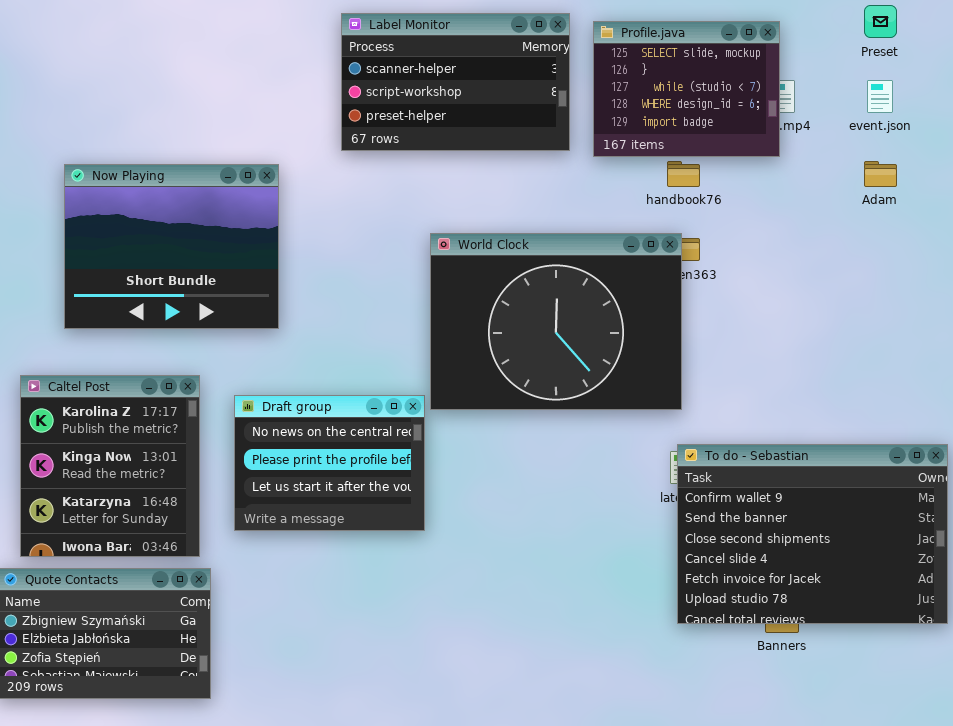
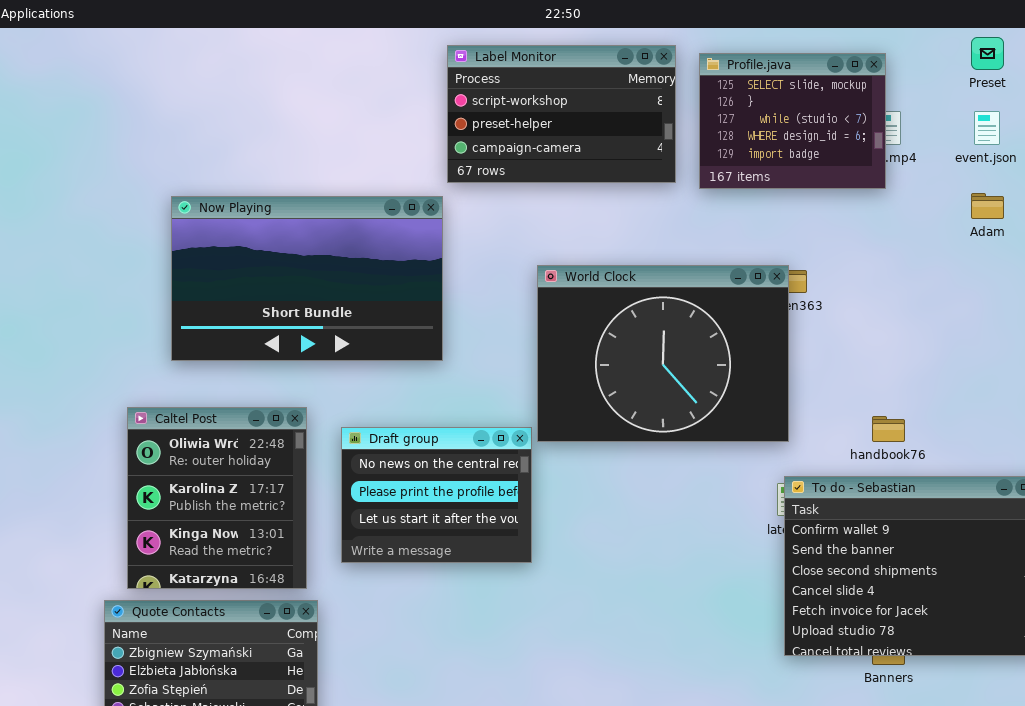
Label Monitor: [341,13,570,151] -> [447,45,676,183], scrolled down 1 row
handbook76: [667,161,700,187] -> [872,416,905,442], moved
Now Playing: [64,164,279,329] -> [171,196,443,361], resized
Caltel Post: [20,375,200,557] -> [127,407,307,589], scrolled up 1 row

